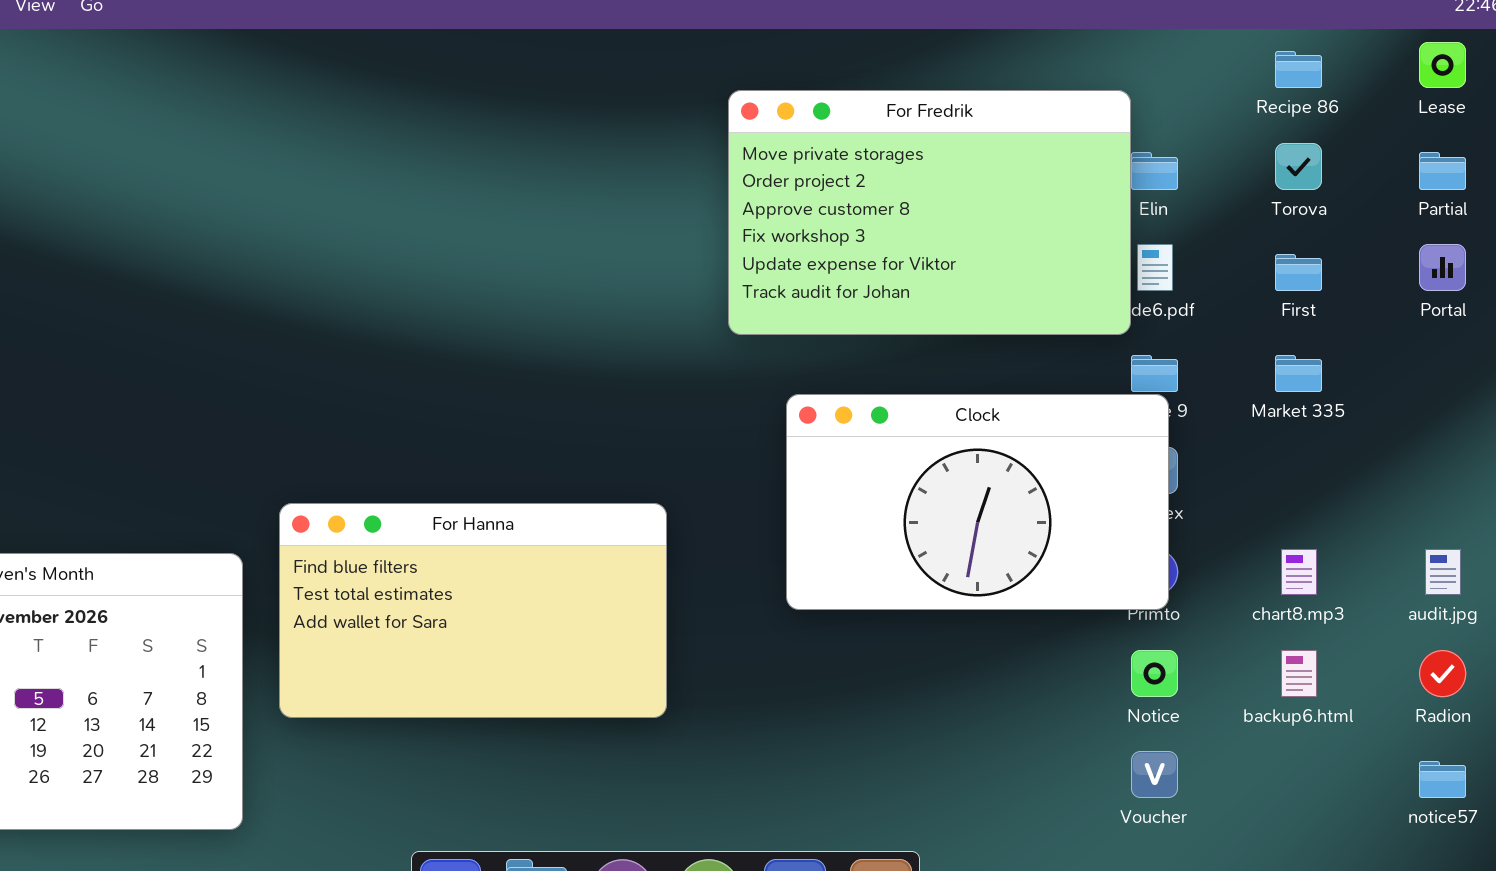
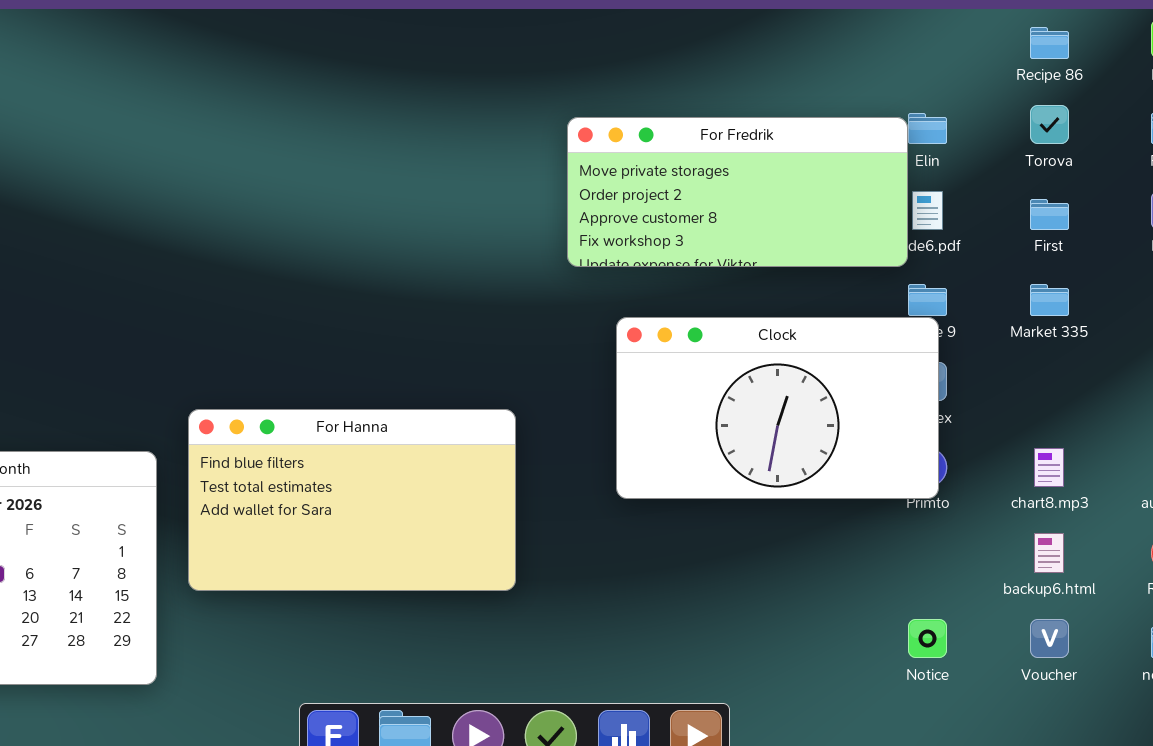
For Fredrik: [728,90,1131,335] -> [567,117,908,267], resized
Notice: [1131,650,1178,697] -> [908,619,947,658], moved
Voucher: [1131,751,1178,798] -> [1030,619,1069,658], moved

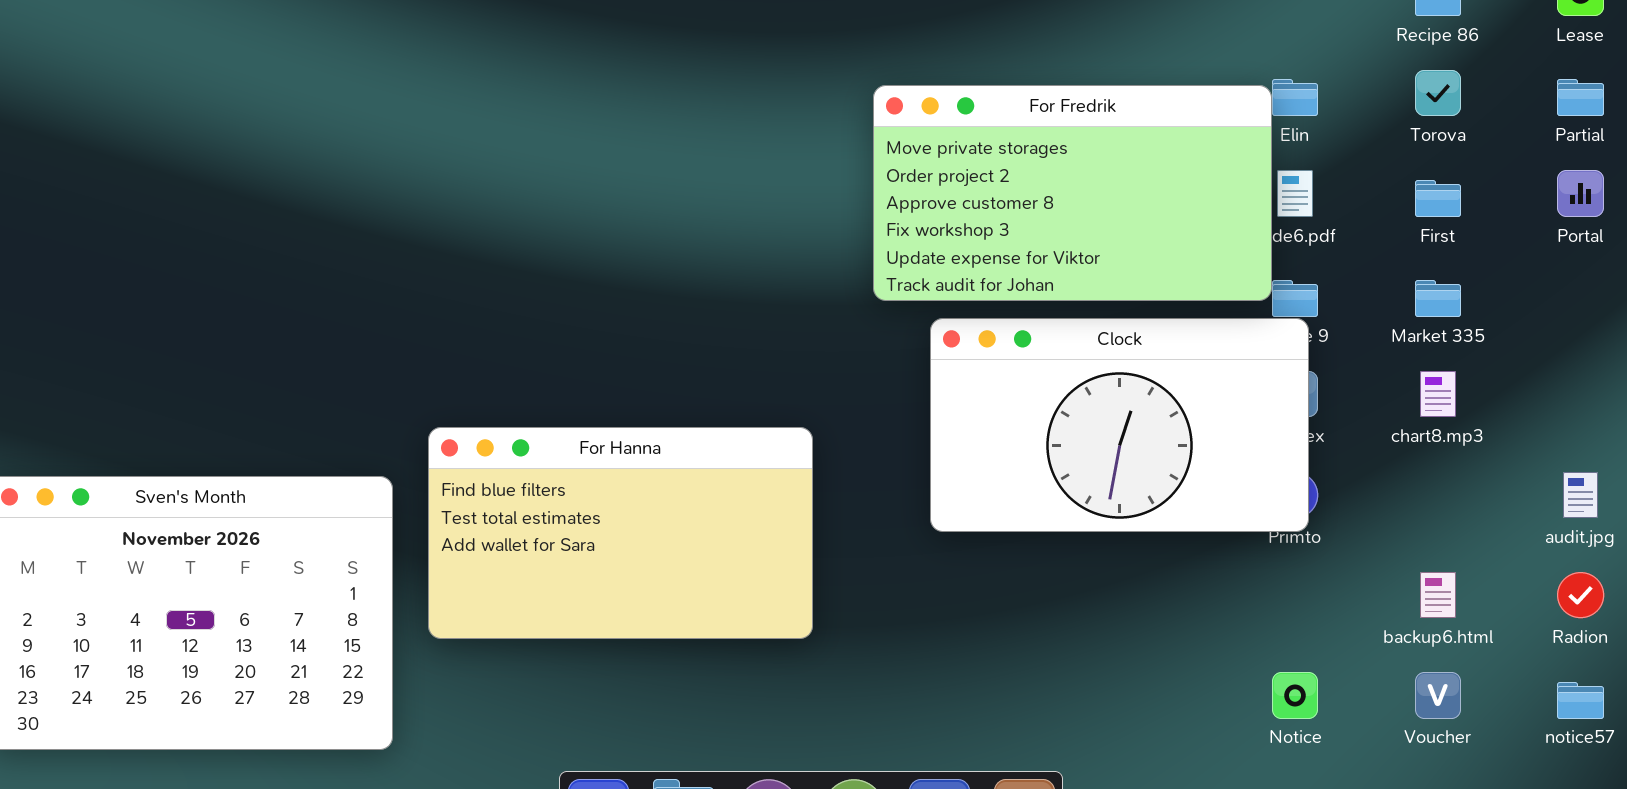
For Fredrik: [567,117,908,267] -> [873,85,1272,301], resized
chart8.mp3: [1034,448,1064,487] -> [1420,371,1456,417], moved

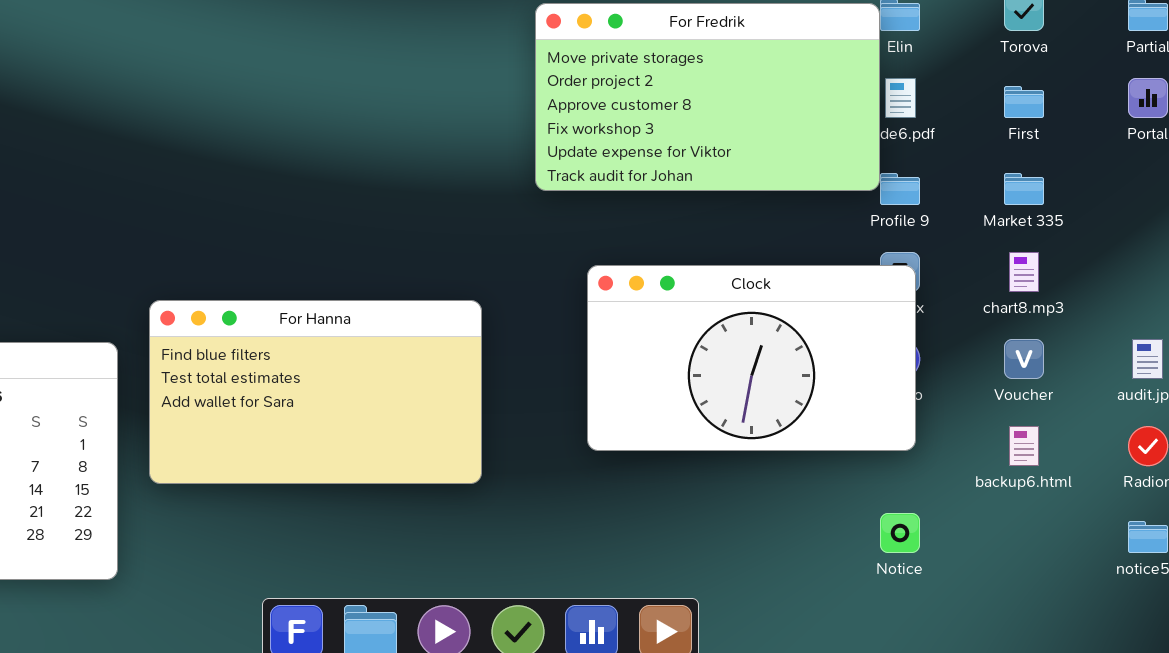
Clock: [930,318,1309,532] -> [587,265,916,451], moved
Voucher: [1415,672,1461,719] -> [1004,339,1044,379], moved

